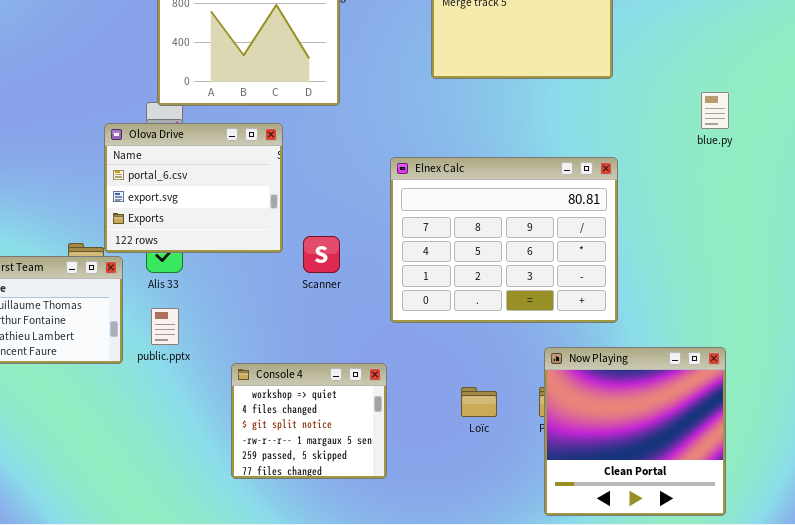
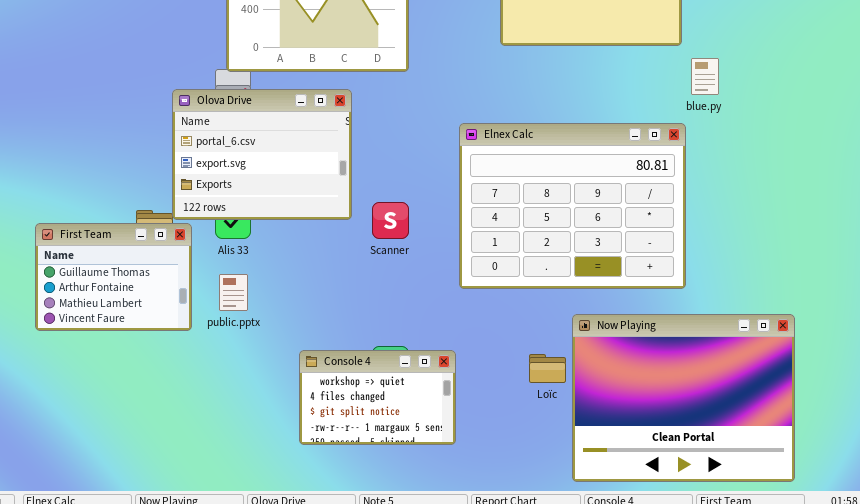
blue.py: [701,92,729,129] -> [691,58,719,95], moved
Now Playing: [544,347,726,516] -> [572,314,795,482], resized
Console 4: [231,363,387,479] -> [299,350,456,445], resized

